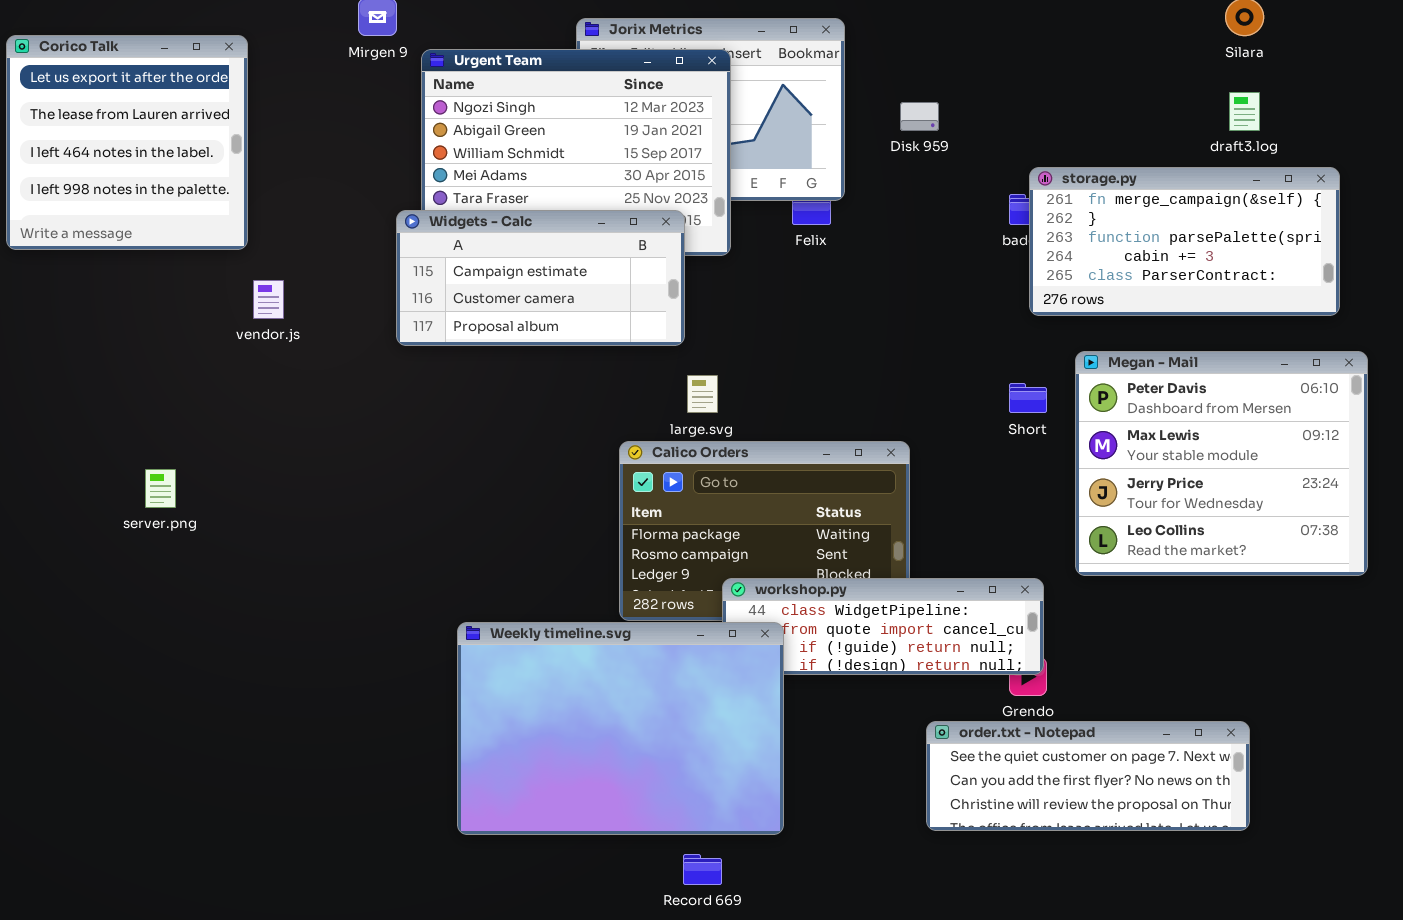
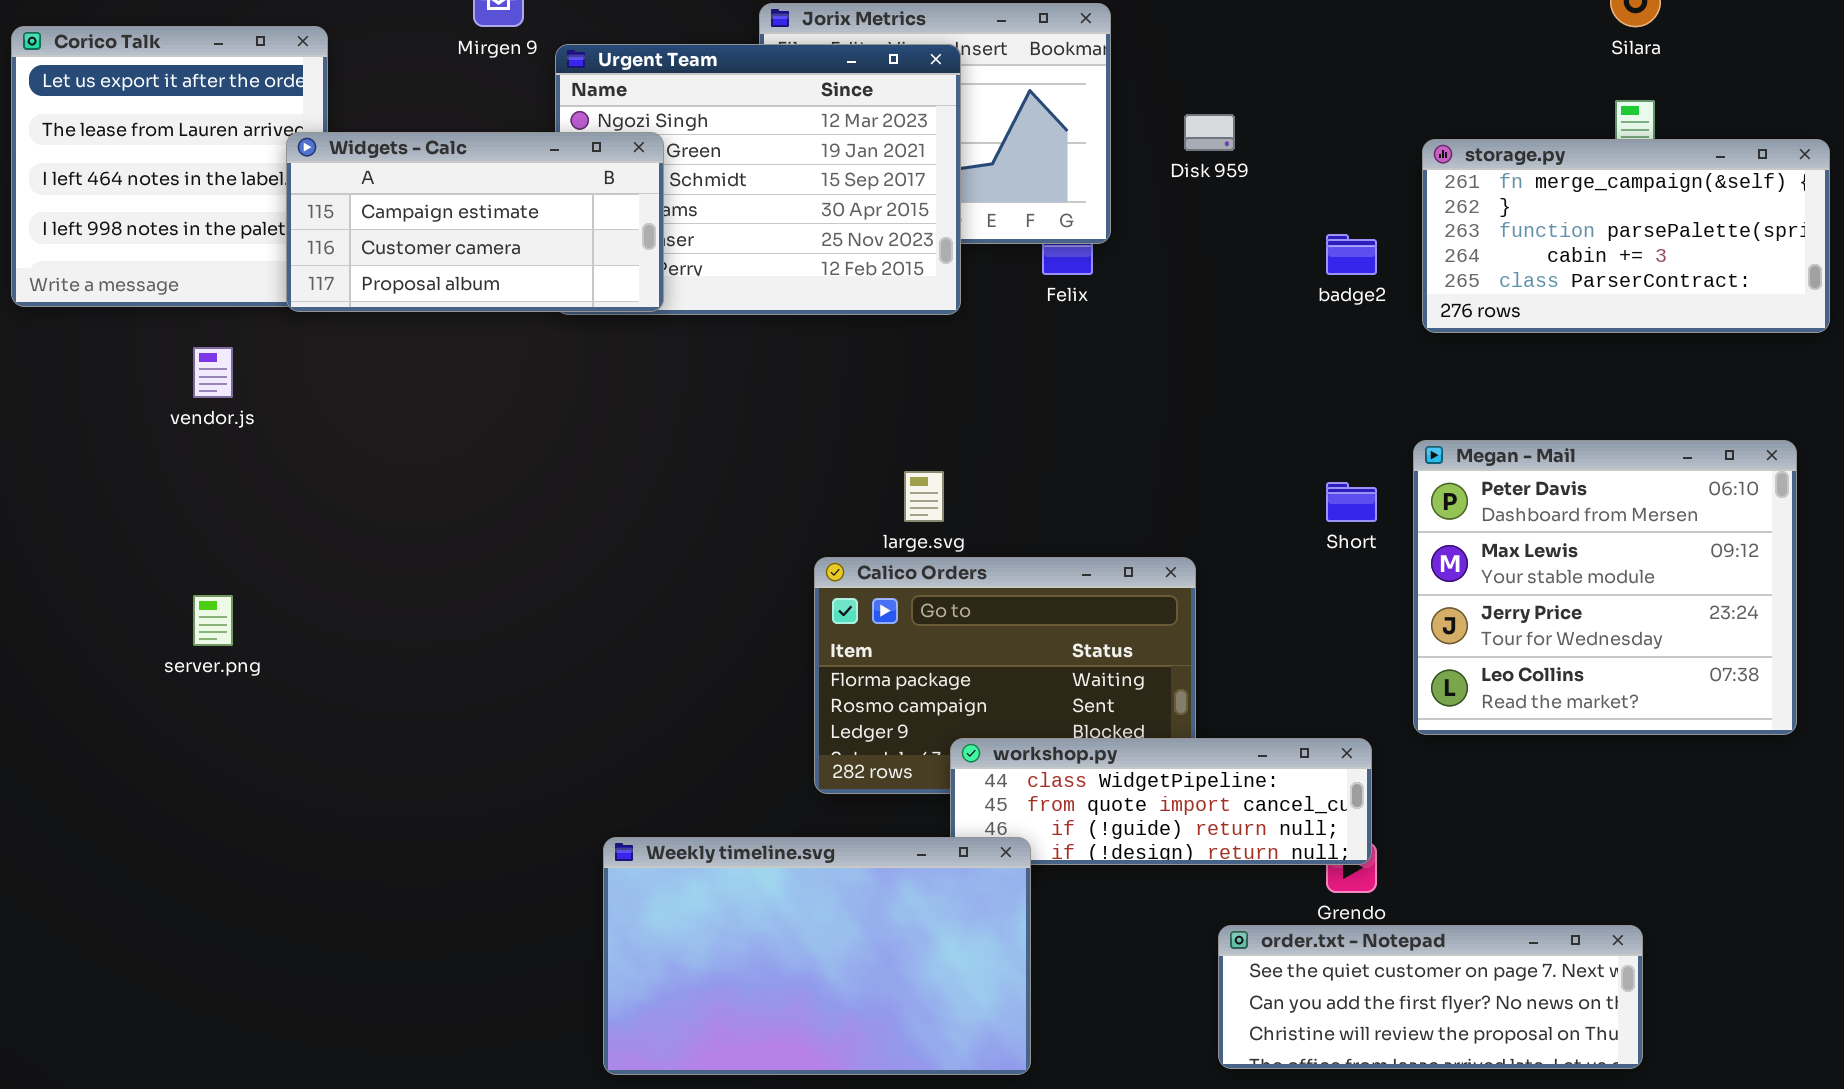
storage.py: [1029,167,1340,316] -> [1422,139,1830,333], moved
Widgets - Calc: [396,210,685,346] -> [286,132,664,312], moved
vendor.js: [253,280,284,319] -> [193,347,233,398], moved
Weekly timeline.svg: [457,622,784,835] -> [603,837,1031,1075], resized

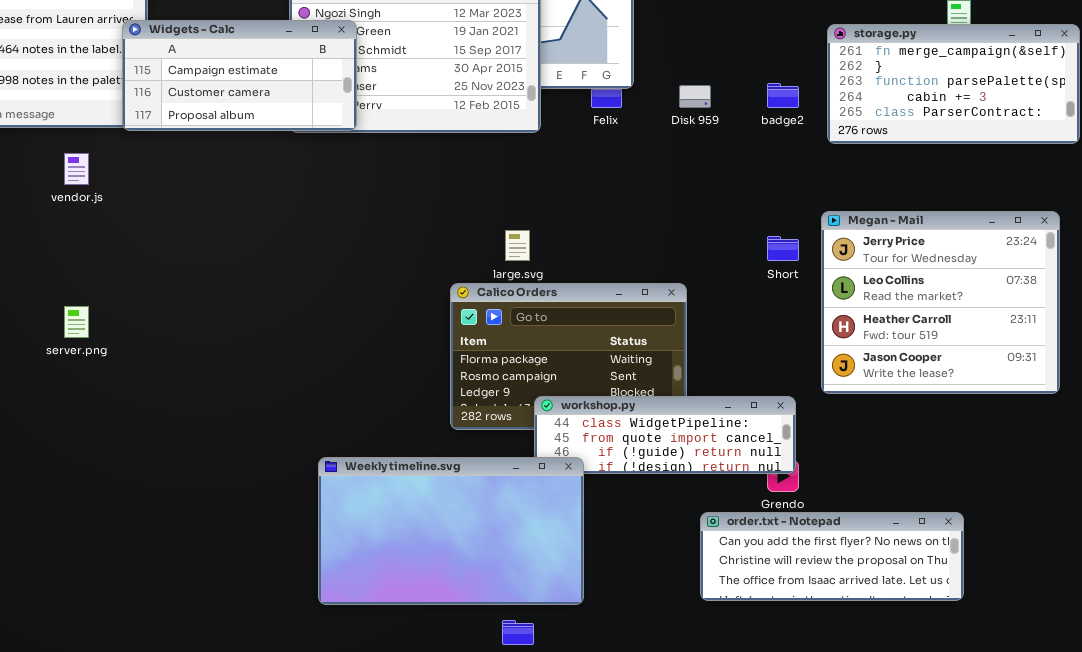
Disk 959: [1184,114,1235,151] -> [679,85,711,108], moved
Megan - Mail: [1413,440,1797,735] -> [821,211,1060,394], scrolled down 2 rows
order.txt - Notepad: [1218,925,1643,1069] -> [700,512,964,601], scrolled down 1 row

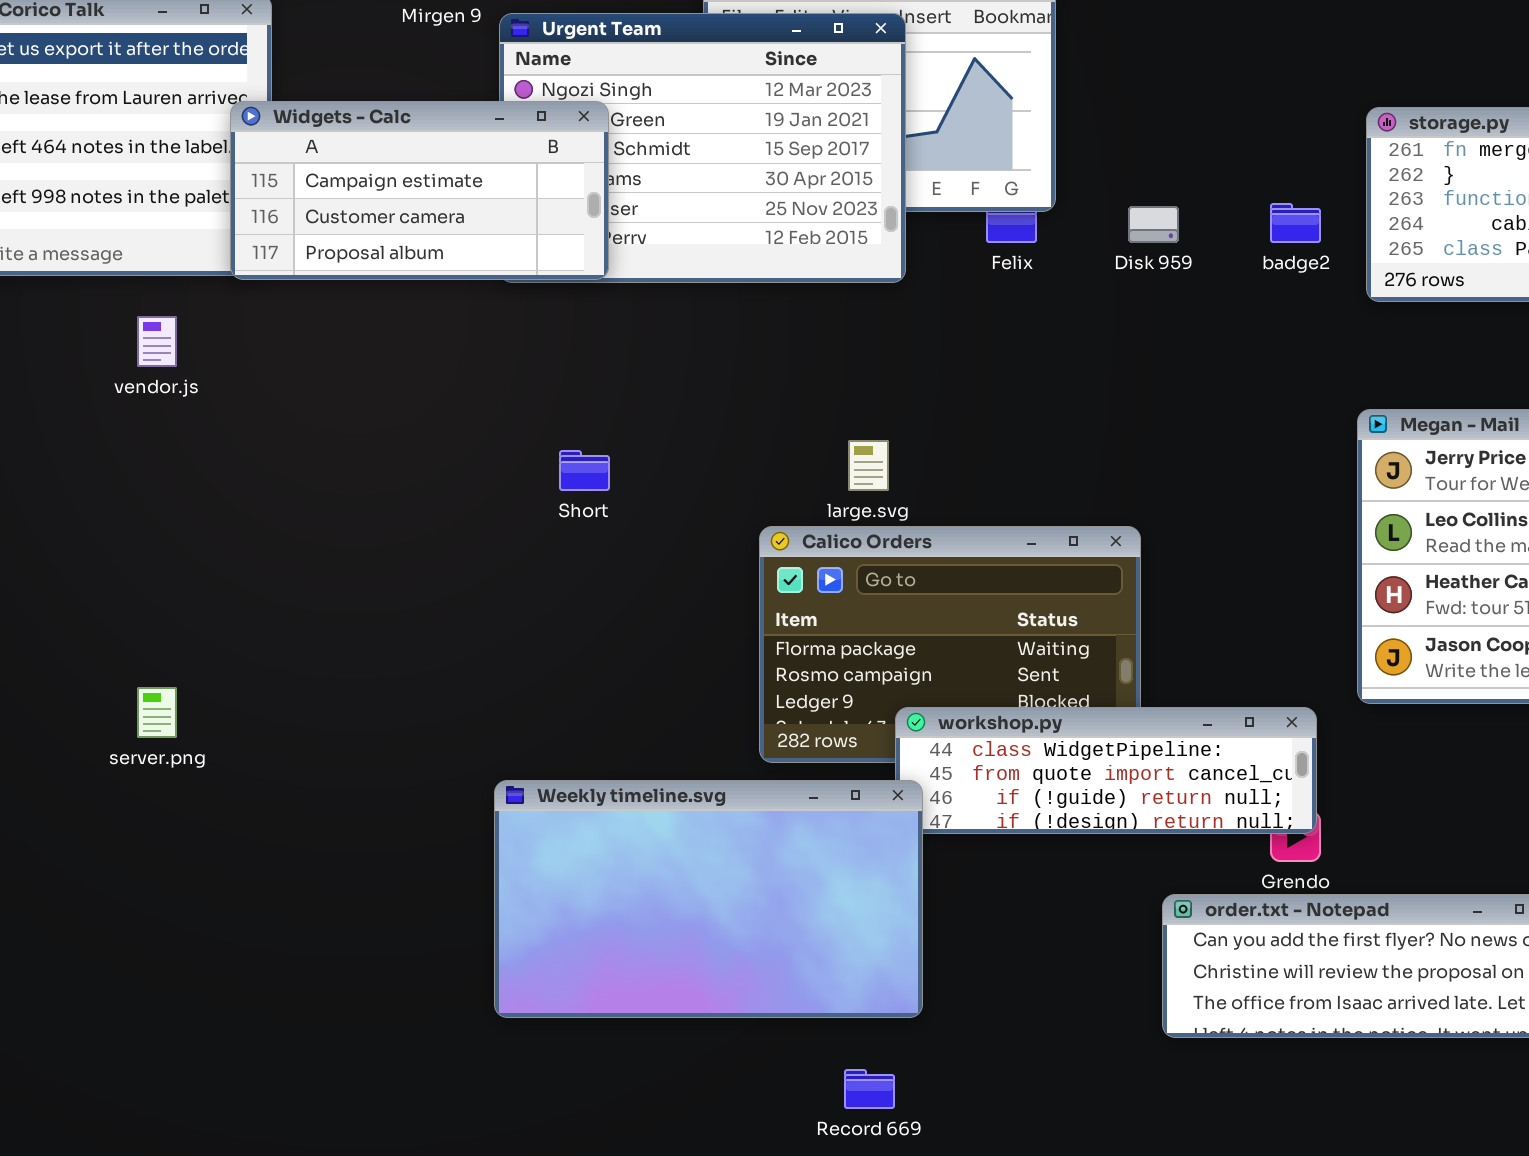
Short: [767,236,799,261] -> [559,450,610,491], moved
server.png: [64,306,89,338] -> [137,687,177,738], moved
Weekly timeline.svg: [318,457,584,605] -> [494,780,923,1018], moved

